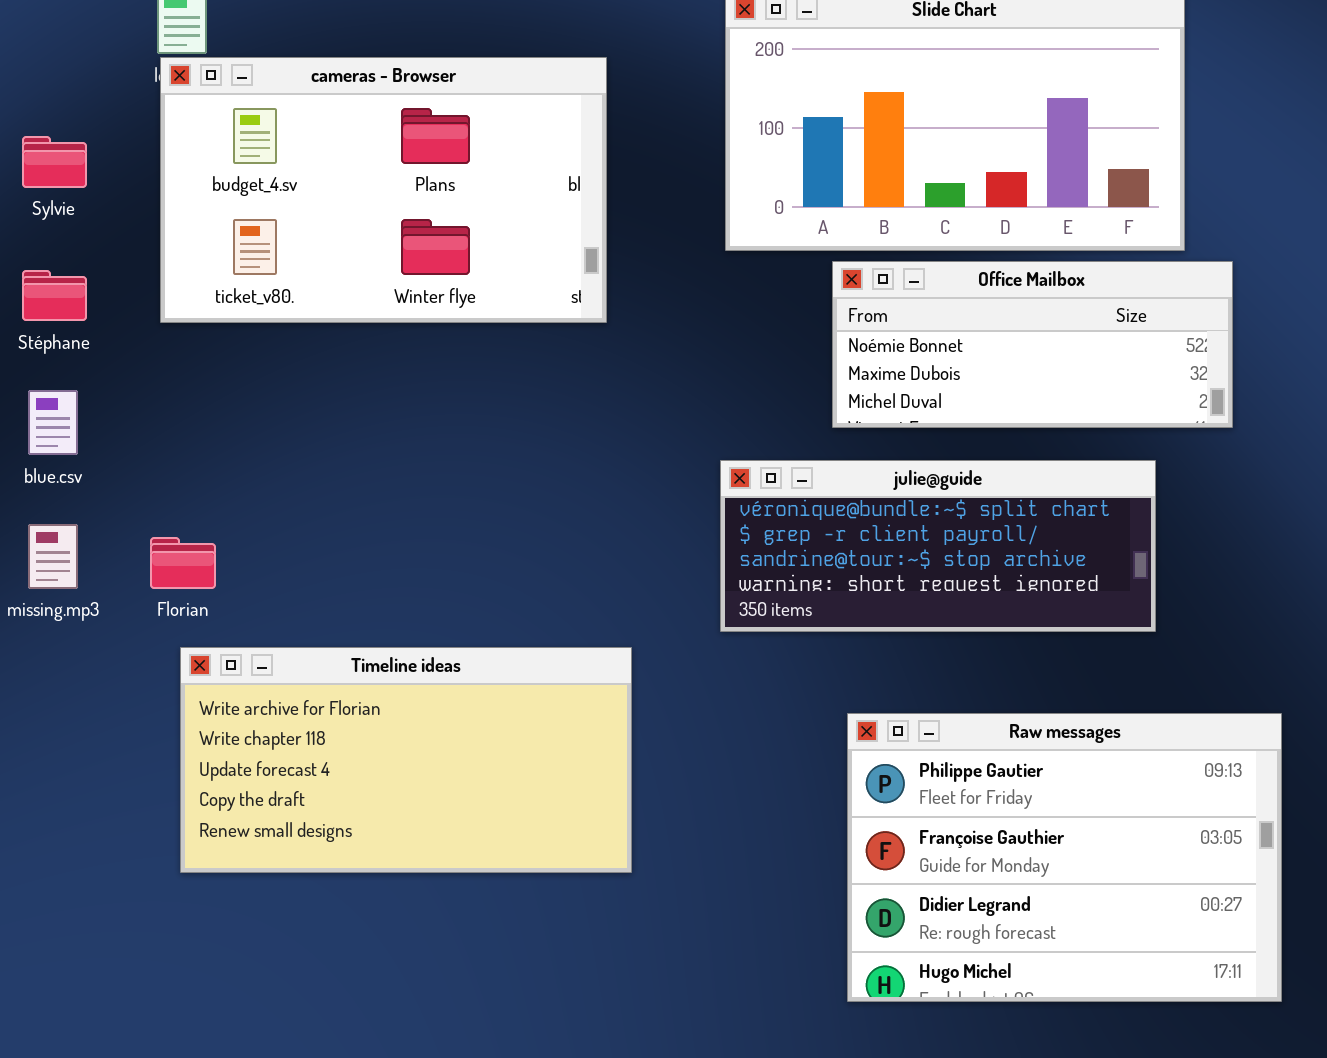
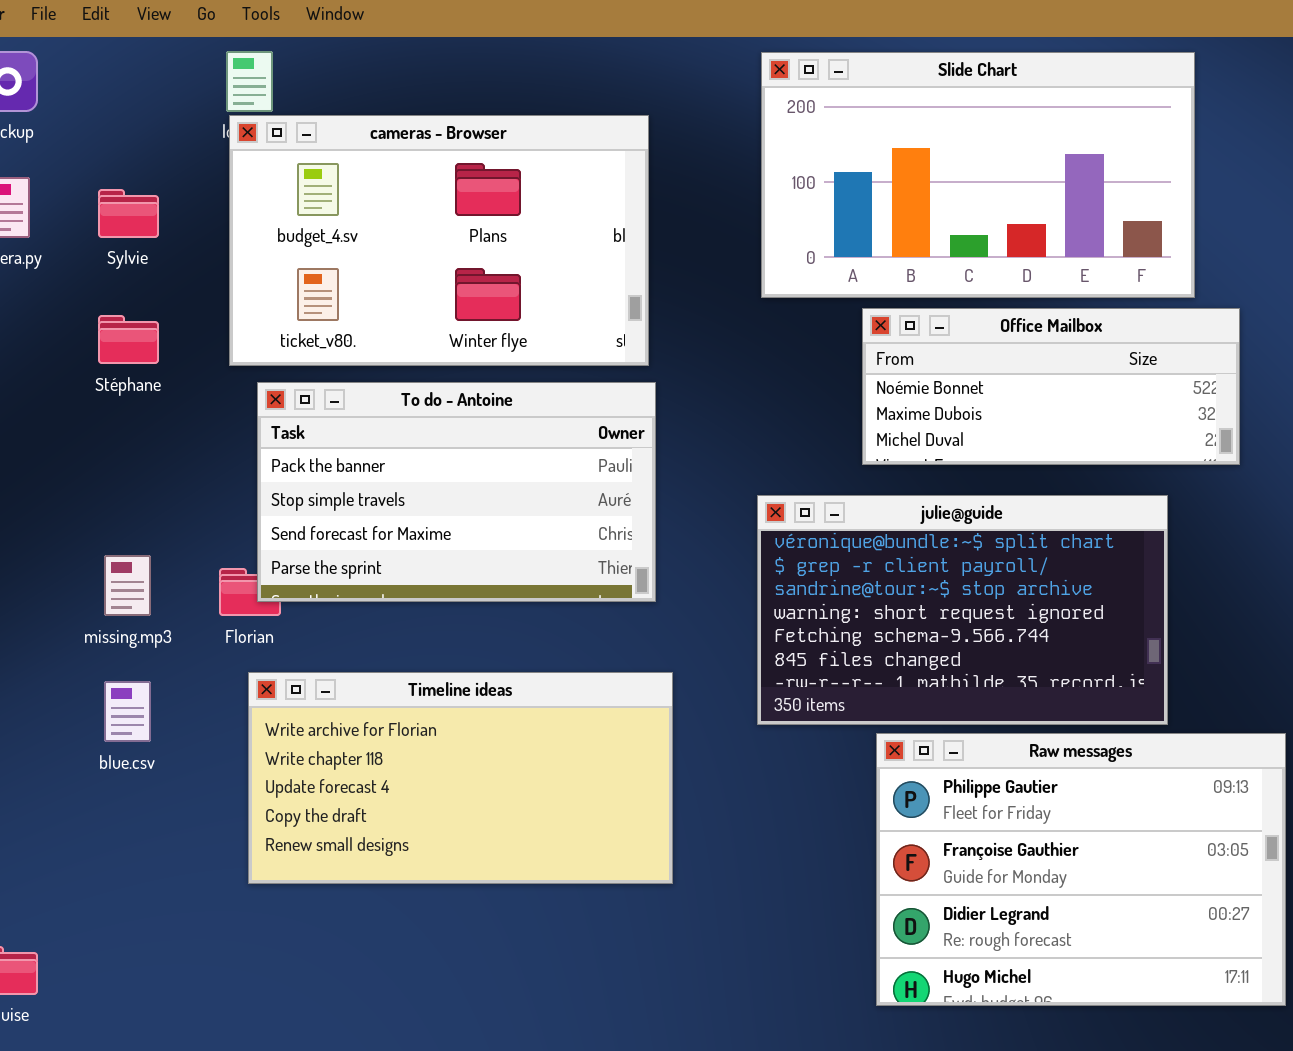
To do - Antoine: none -> [257,382,656,602], opened
blue.csv: [28,390,78,455] -> [104,681,151,742], moved
julie@guide: [720,460,1156,632] -> [757,495,1168,725], resized

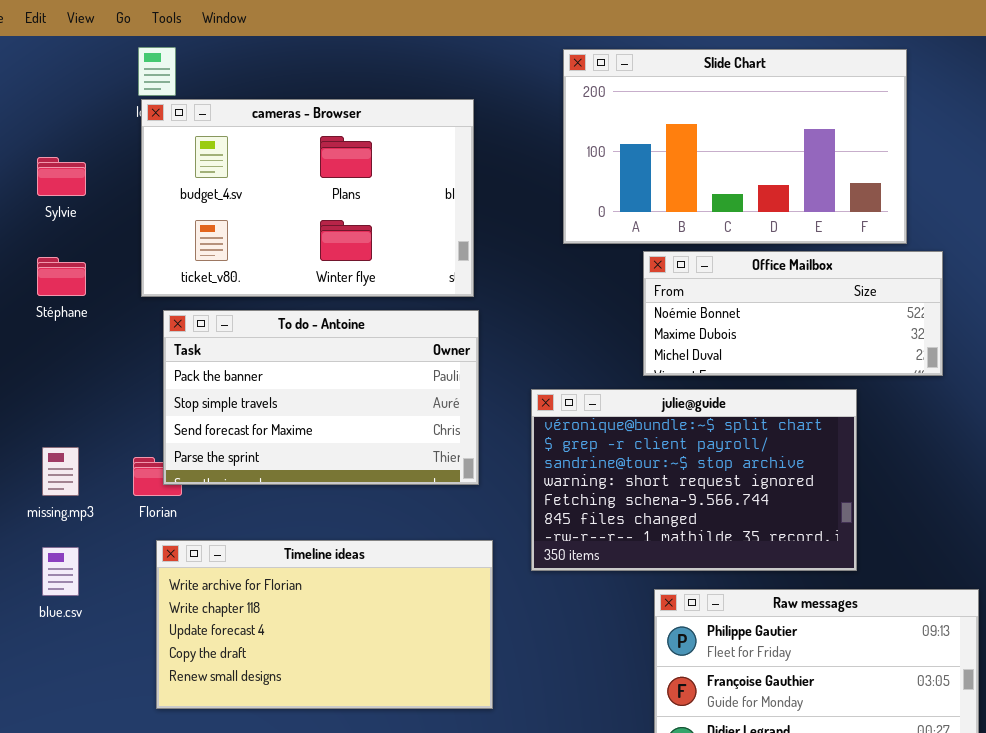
julie@guide: [757,495,1168,725] -> [531,389,857,571], moved

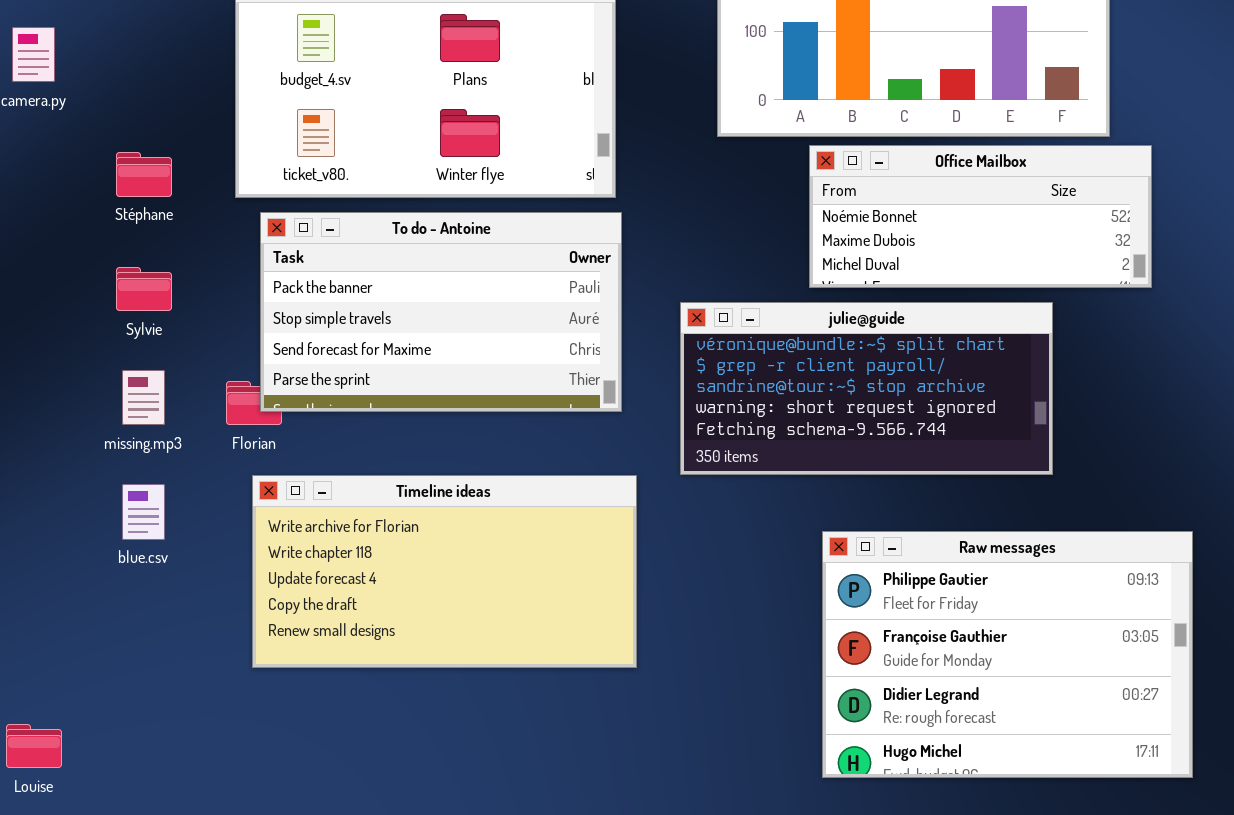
Sylvie: [37,157,86,196] -> [116,267,172,311], moved
julie@guide: [531,389,857,571] -> [680,302,1053,475], resized

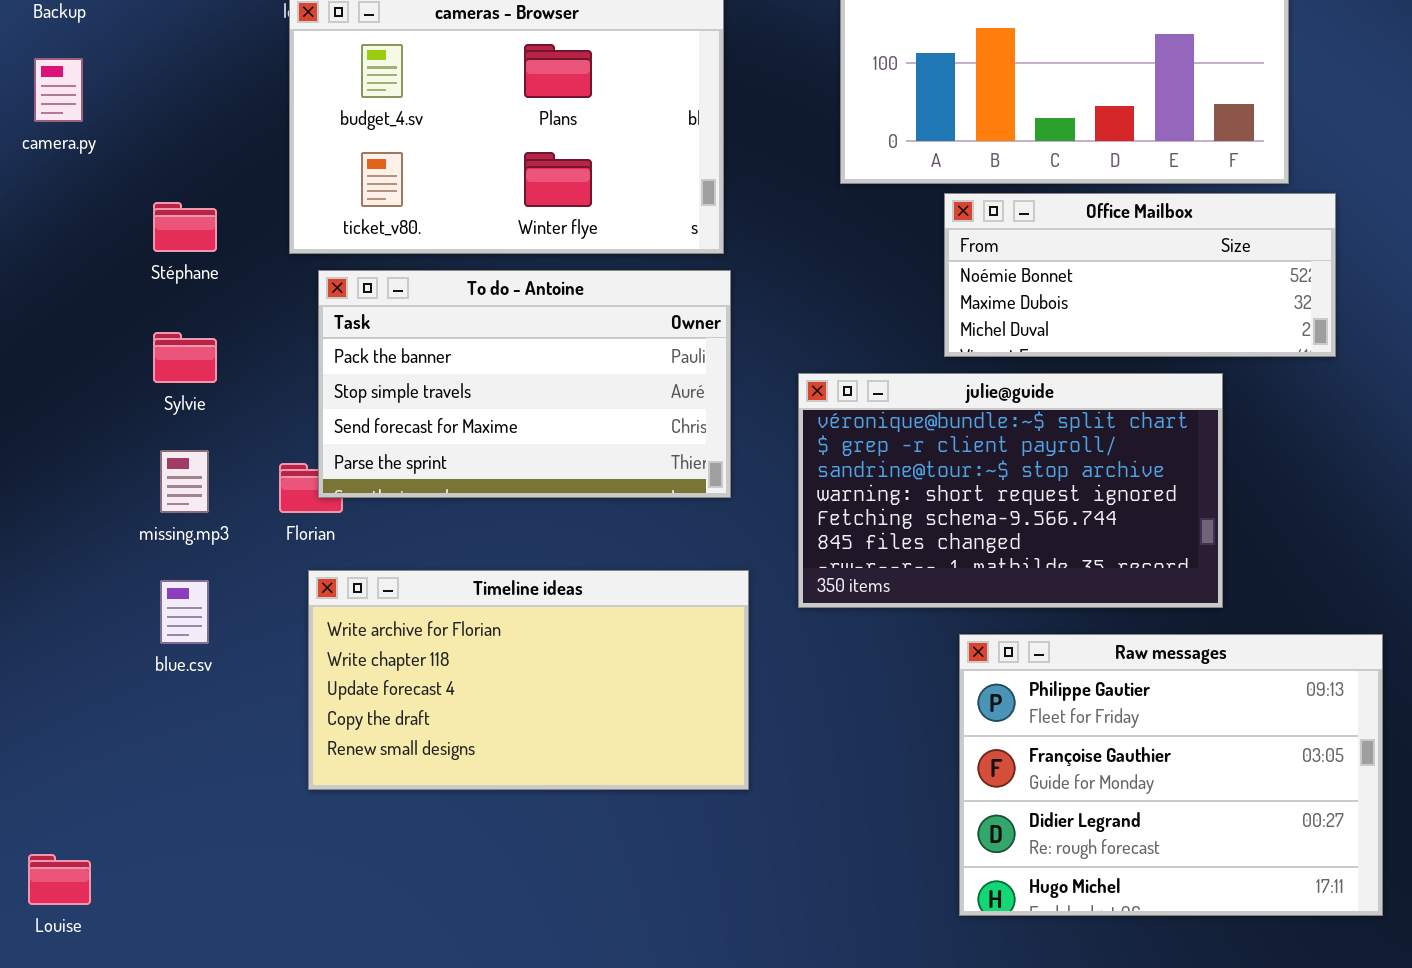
julie@guide: [680,302,1053,475] -> [798,373,1223,608], resized

